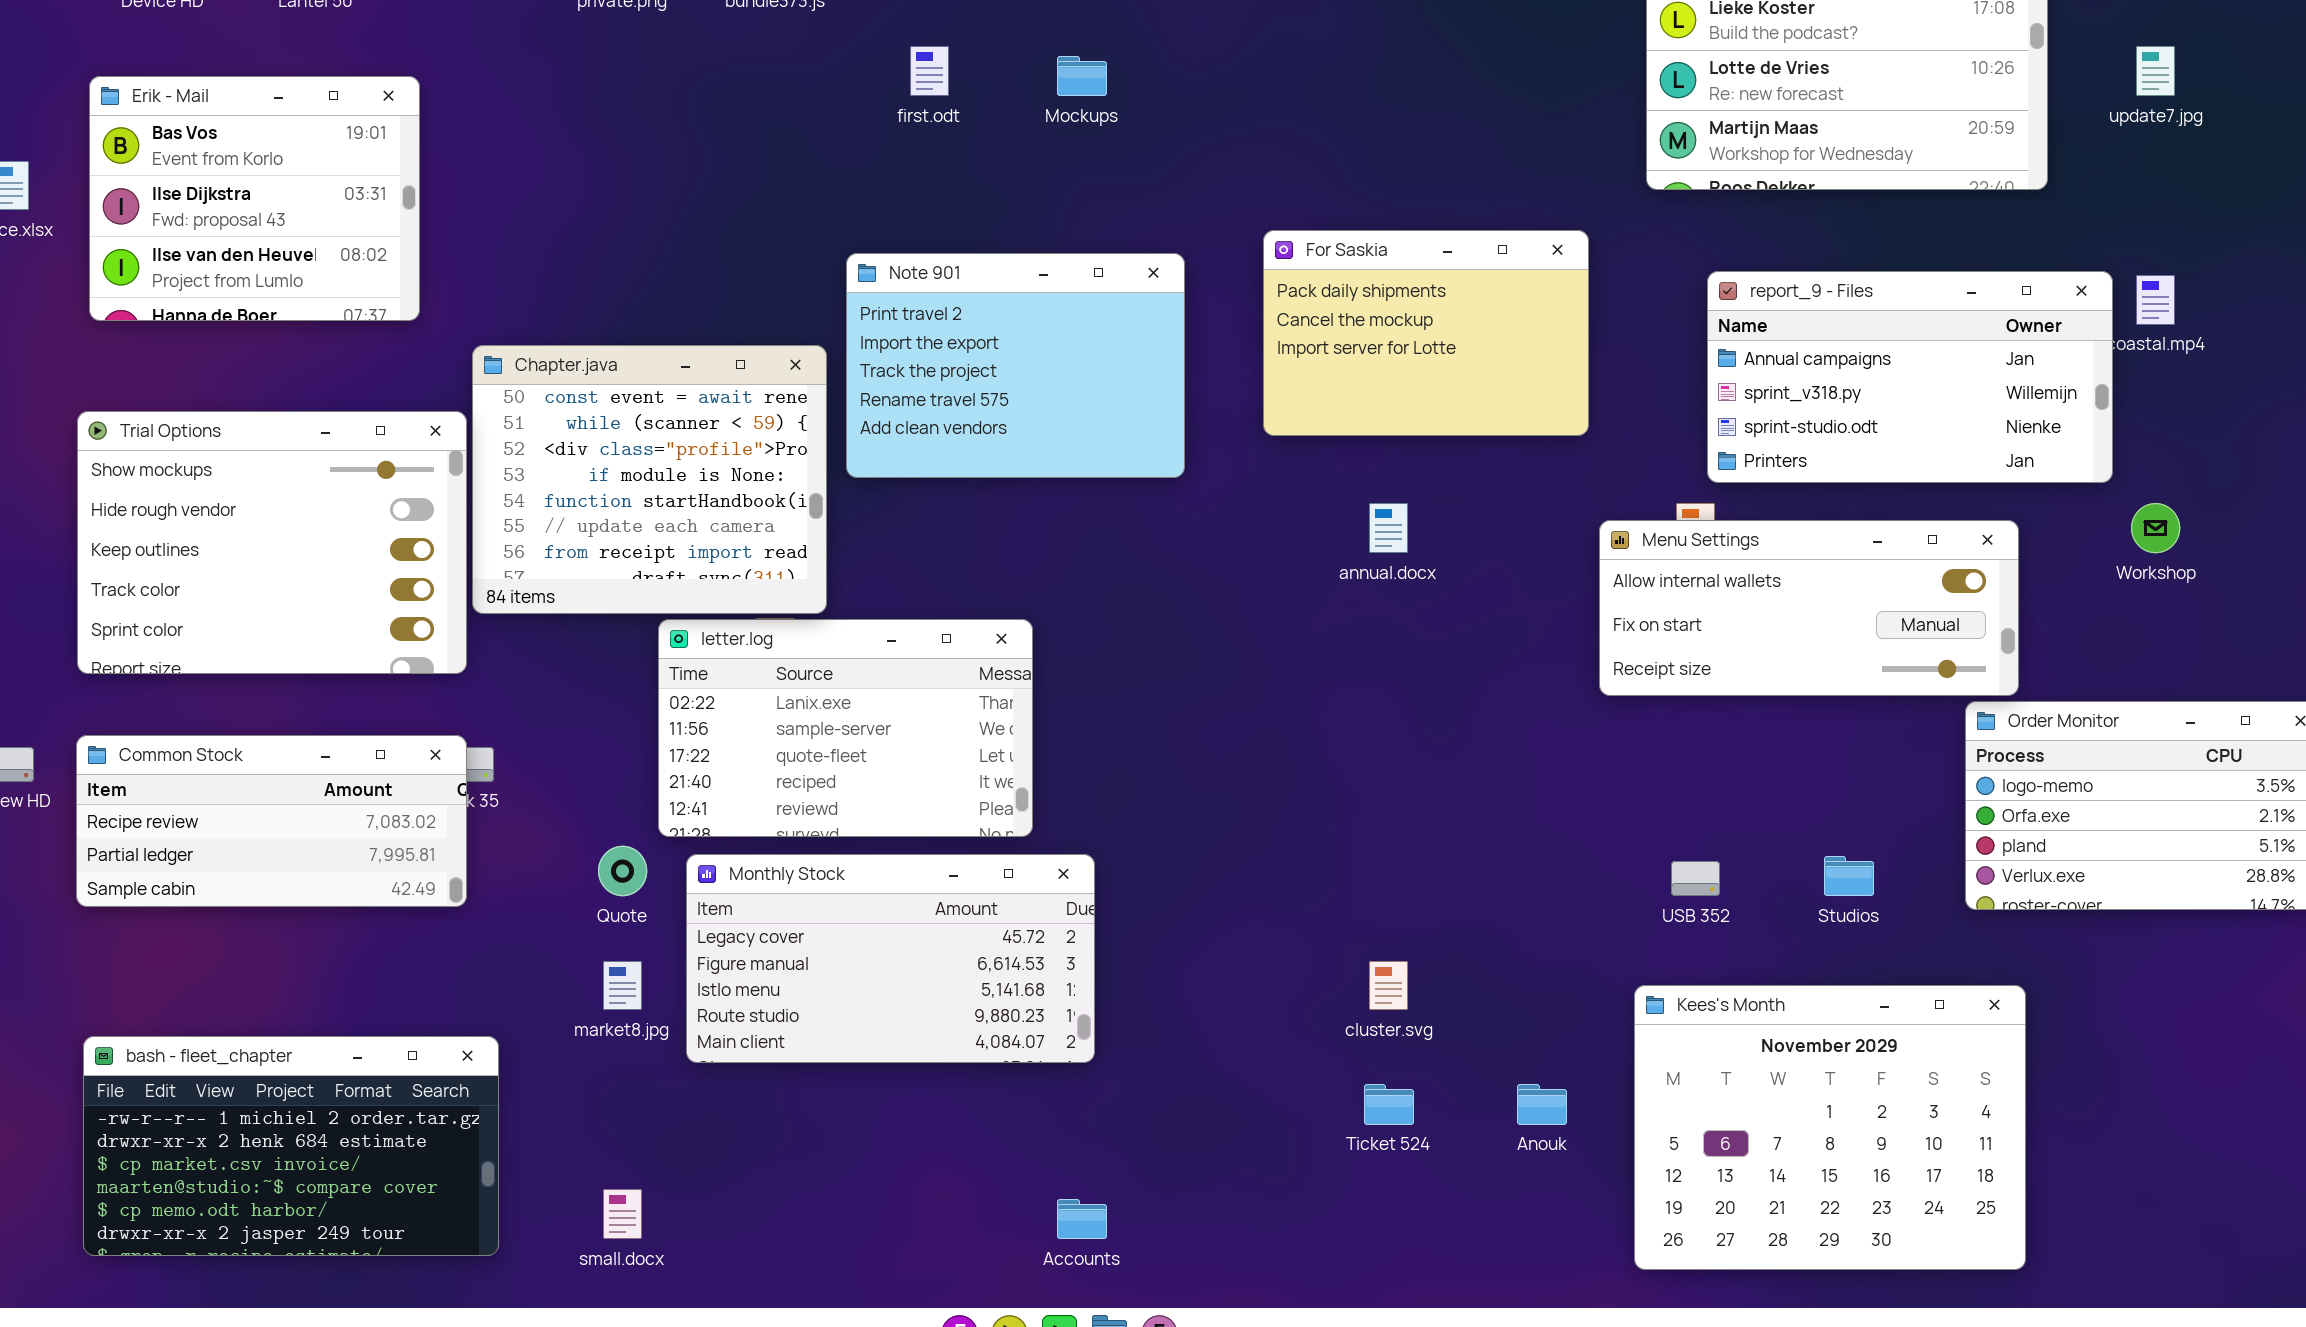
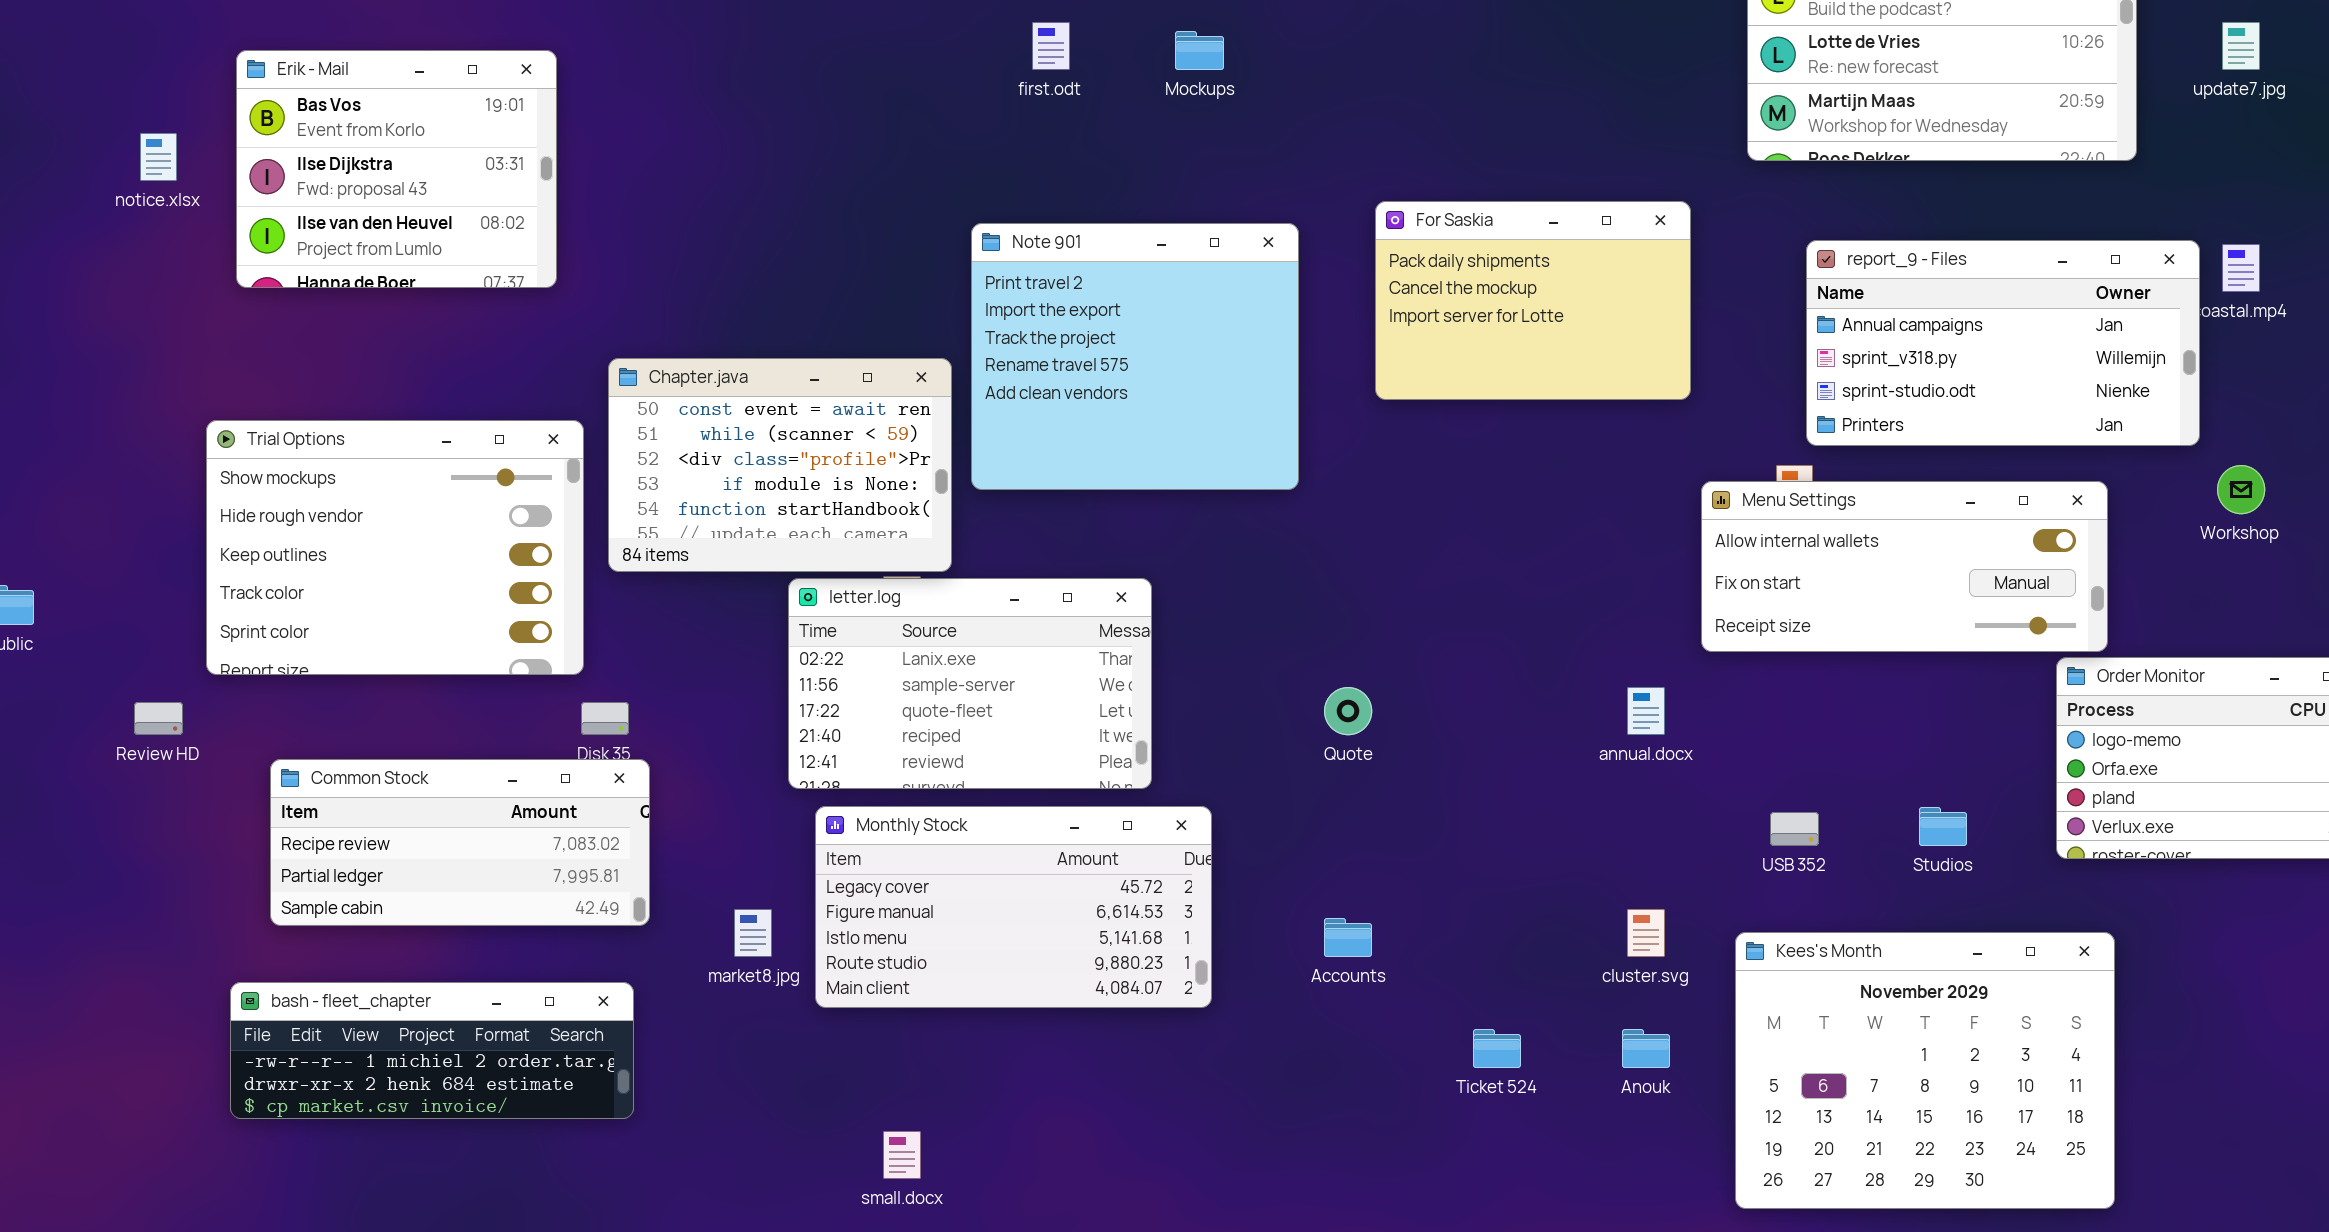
Note 901: [846,253,1185,478] -> [971,223,1299,490], resized
Chapter.java: [472,345,827,614] -> [608,358,952,572], resized
Trial Options: [77,411,467,674] -> [206,420,584,675], moved
annual.docx: [1369,503,1408,553] -> [1627,687,1665,735], moved
Common Stock: [76,735,467,907] -> [270,759,650,926], moved
Quote: [598,846,647,896] -> [1324,687,1372,735], moved
cluster.svg: [1369,961,1408,1010] -> [1627,909,1665,957], moved
bash - fleet_chapter: [83,1036,499,1256] -> [230,982,634,1119], resized
small.docx: [603,1189,642,1239] -> [883,1131,921,1179], moved
Accounts: [1057,1199,1107,1239] -> [1324,918,1372,957], moved

